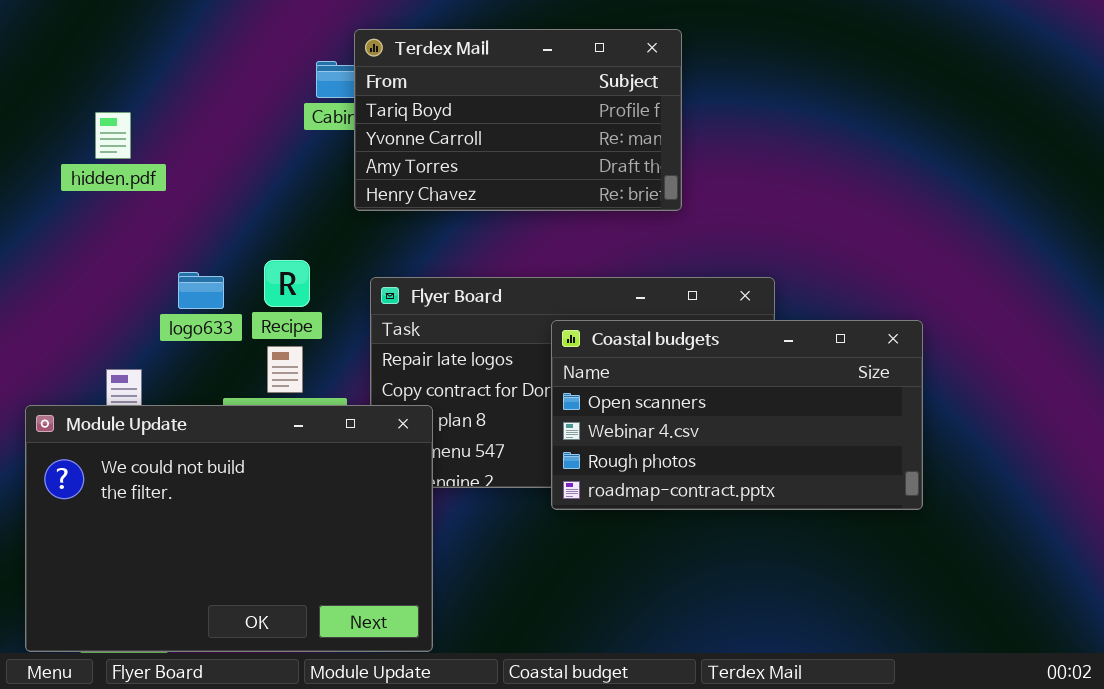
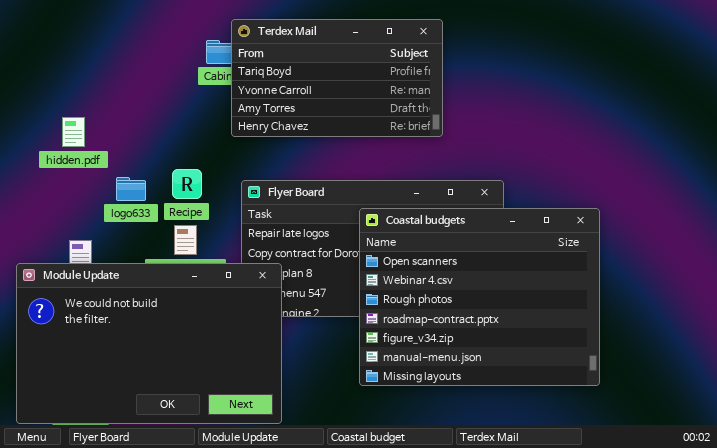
hidden.pdf: [95,112,131,159] -> [62,117,85,147], moved
Coastal budgets: [551,320,923,510] -> [359,208,600,386], resized

